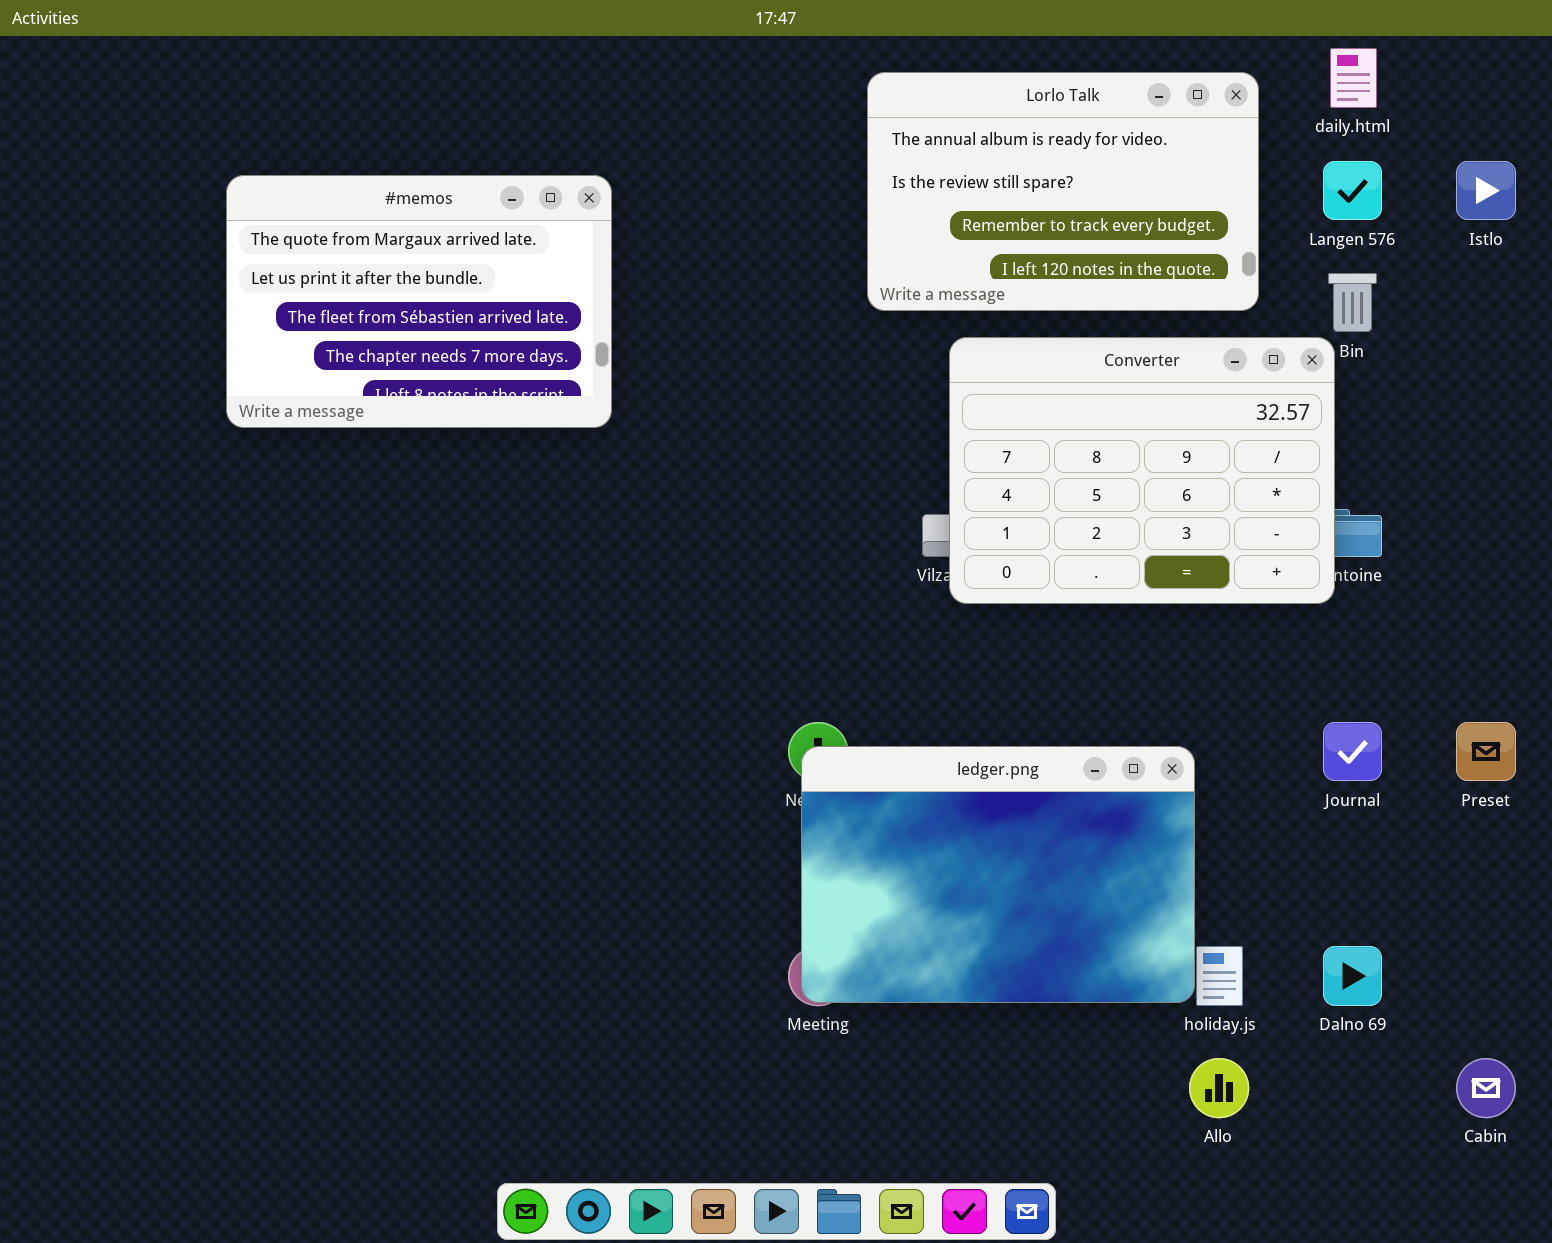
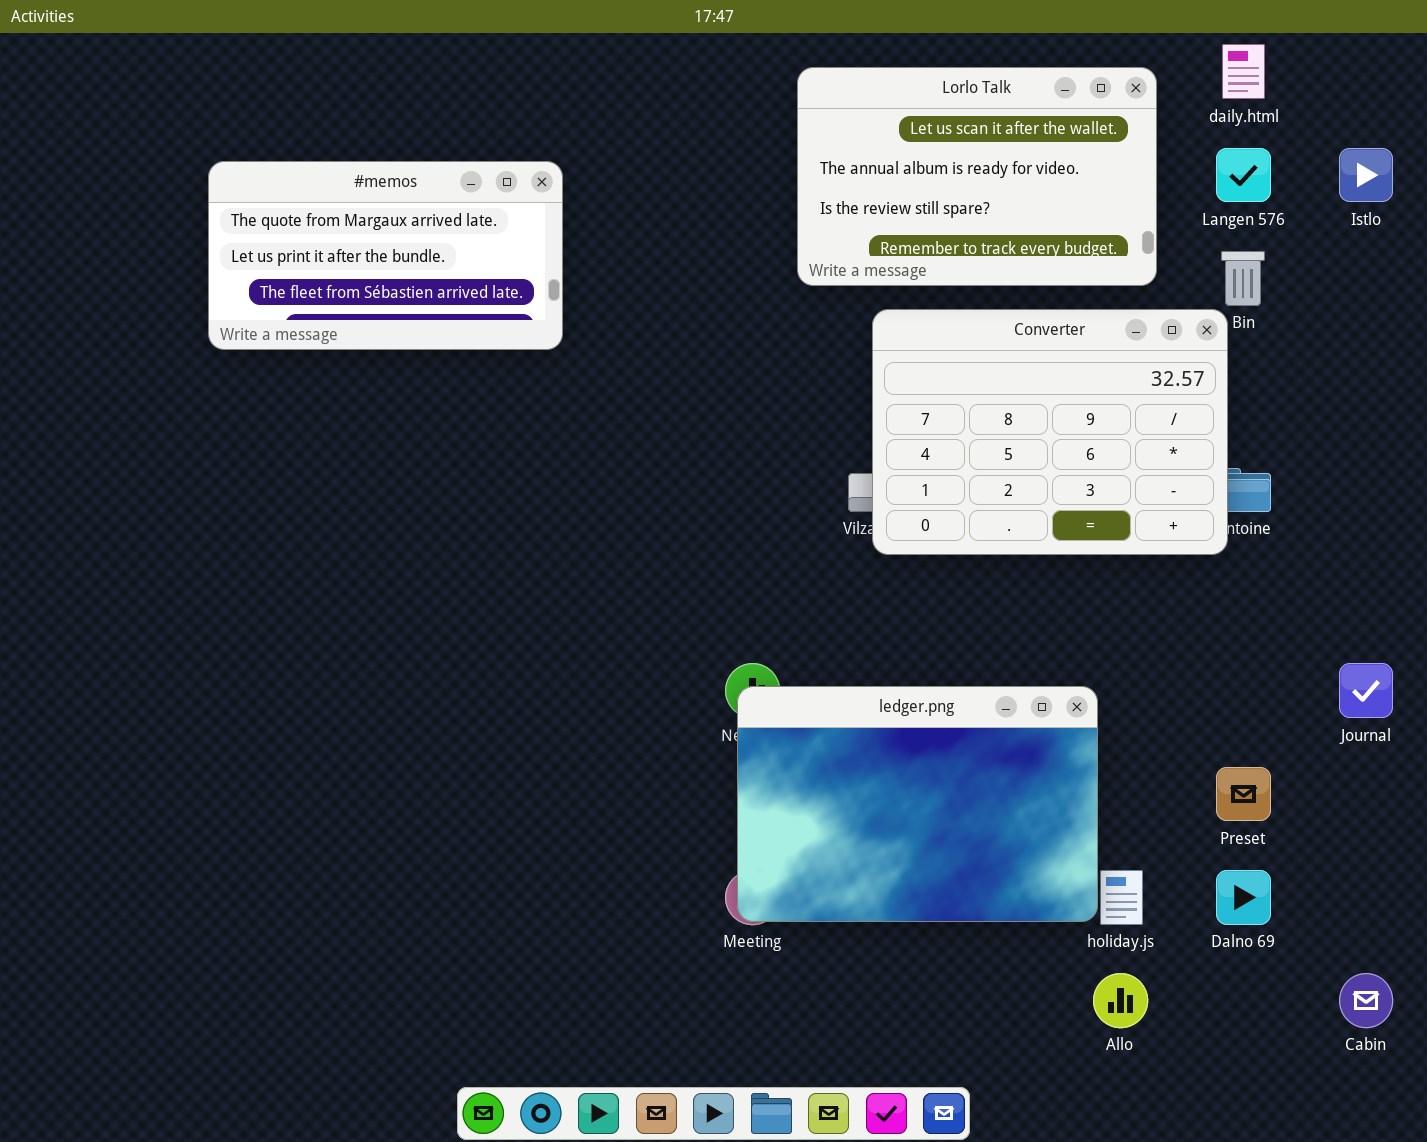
Lorlo Talk: [867,72,1259,311] -> [797,67,1157,286], scrolled up 1 row
#memos: [226,175,612,428] -> [208,161,563,350], resized
Journal: [1323,722,1382,781] -> [1339,663,1393,718], moved
Preset: [1456,722,1516,781] -> [1216,767,1271,821], moved

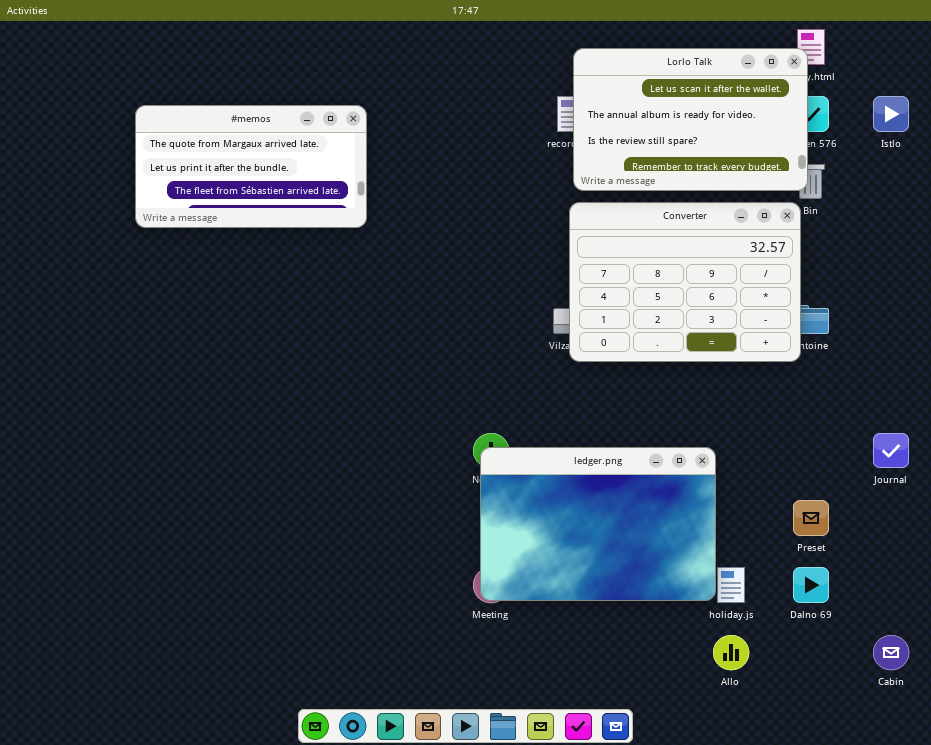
Lorlo Talk: [797,67,1157,286] -> [573,48,808,191], moved

